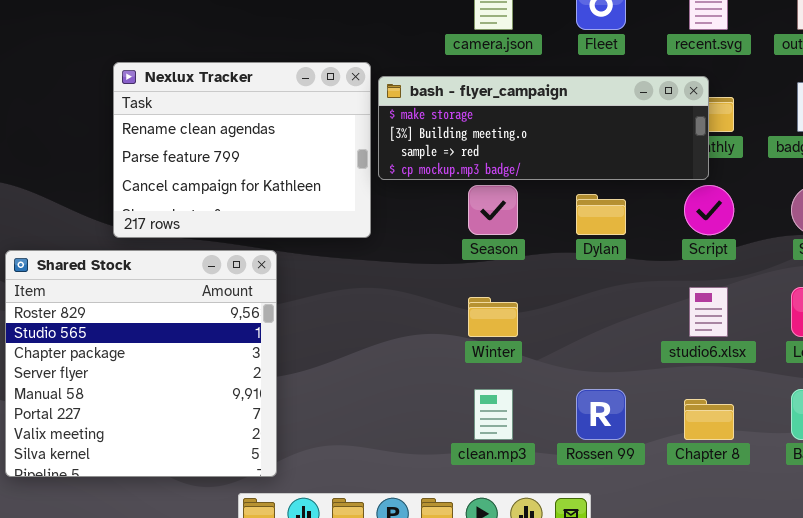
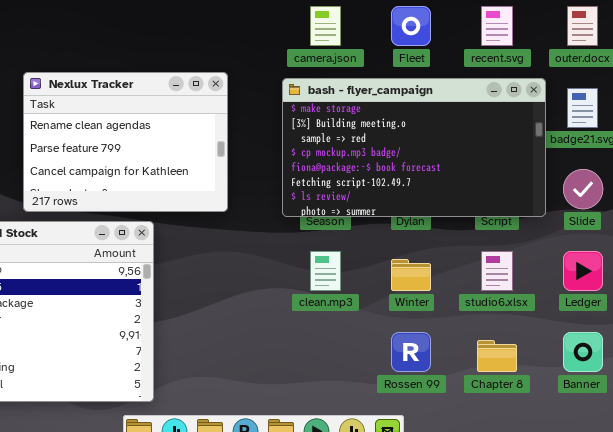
bash - flyer_campaign: [378,76,709,180] -> [282,78,546,217], moved, resized
Winter: [468,297,518,337] -> [391,259,431,291], moved
clean.mp3: [474,389,513,440] -> [310,251,341,291], moved

